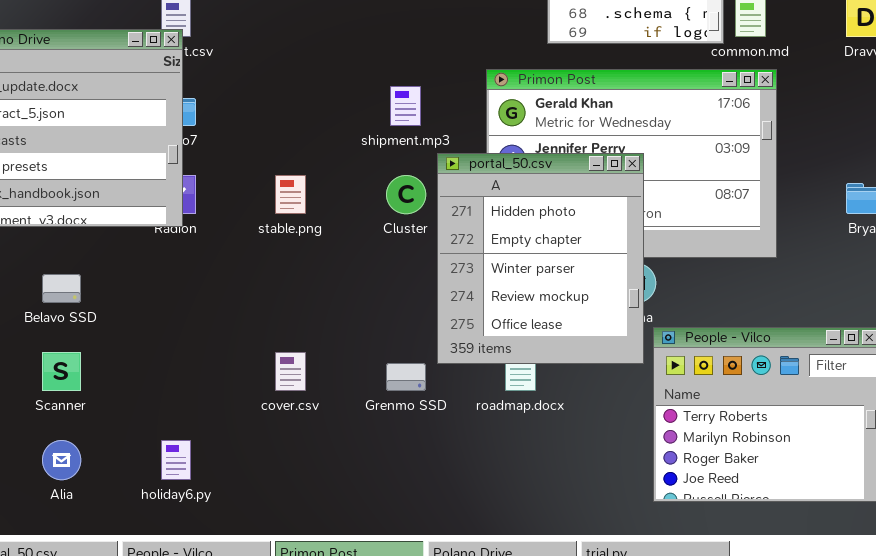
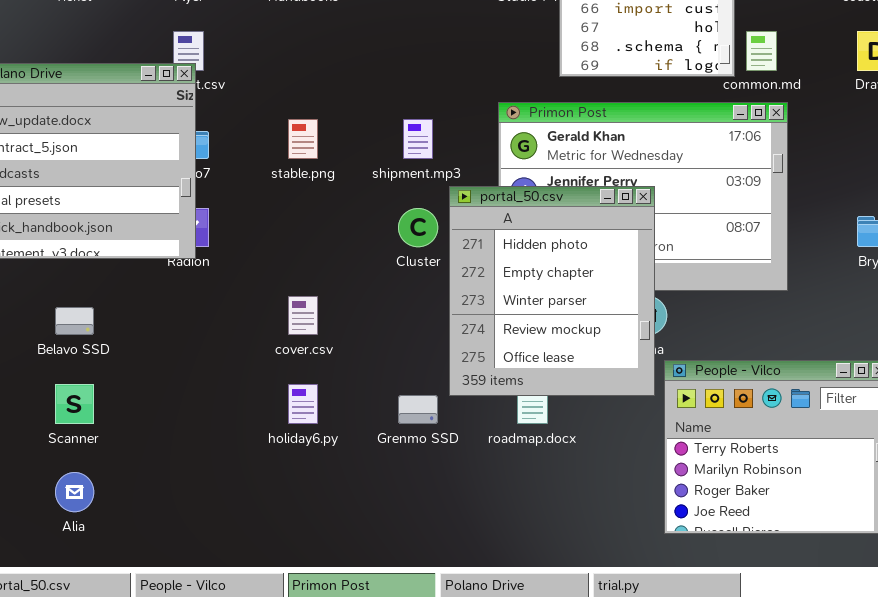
stable.png: [275,175,306,214] -> [288,119,318,159], moved
cover.csv: [275,352,306,391] -> [288,296,318,335], moved
holiday6.py: [161,440,191,480] -> [288,384,318,424], moved

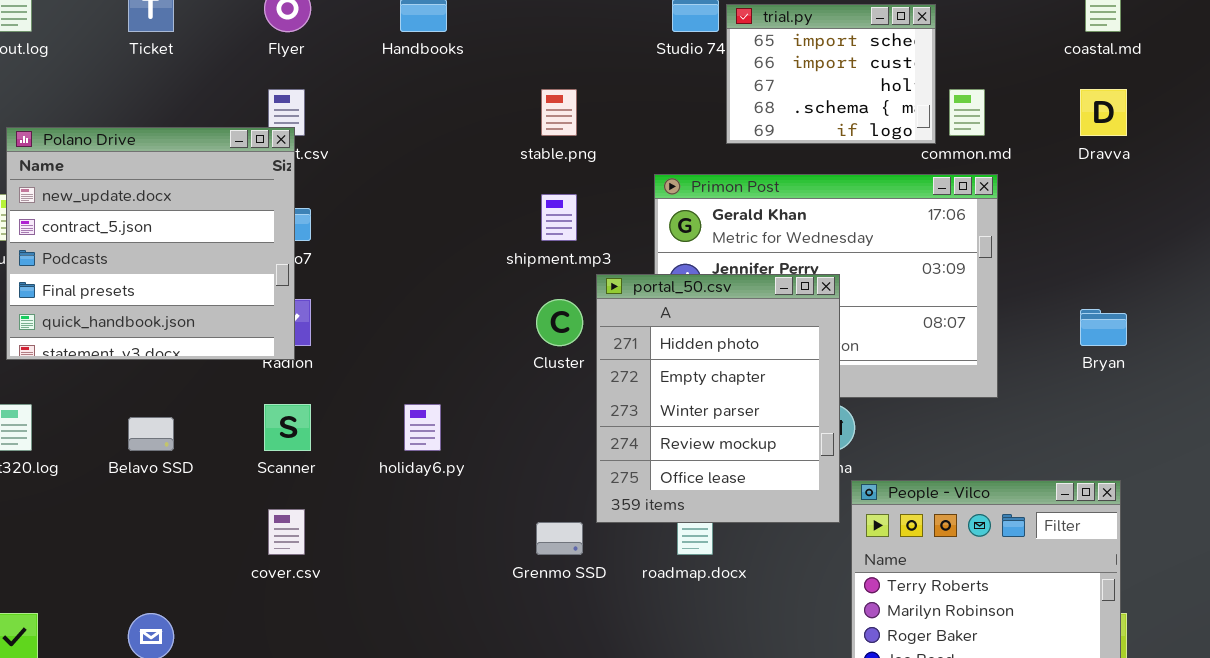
stable.png: [288,119,318,159] -> [541,89,577,136], moved
cover.csv: [288,296,318,335] -> [268,509,305,555], moved
Scanner: [55,384,94,424] -> [264,404,311,451], moved
holiday6.py: [288,384,318,424] -> [404,404,441,451], moved

